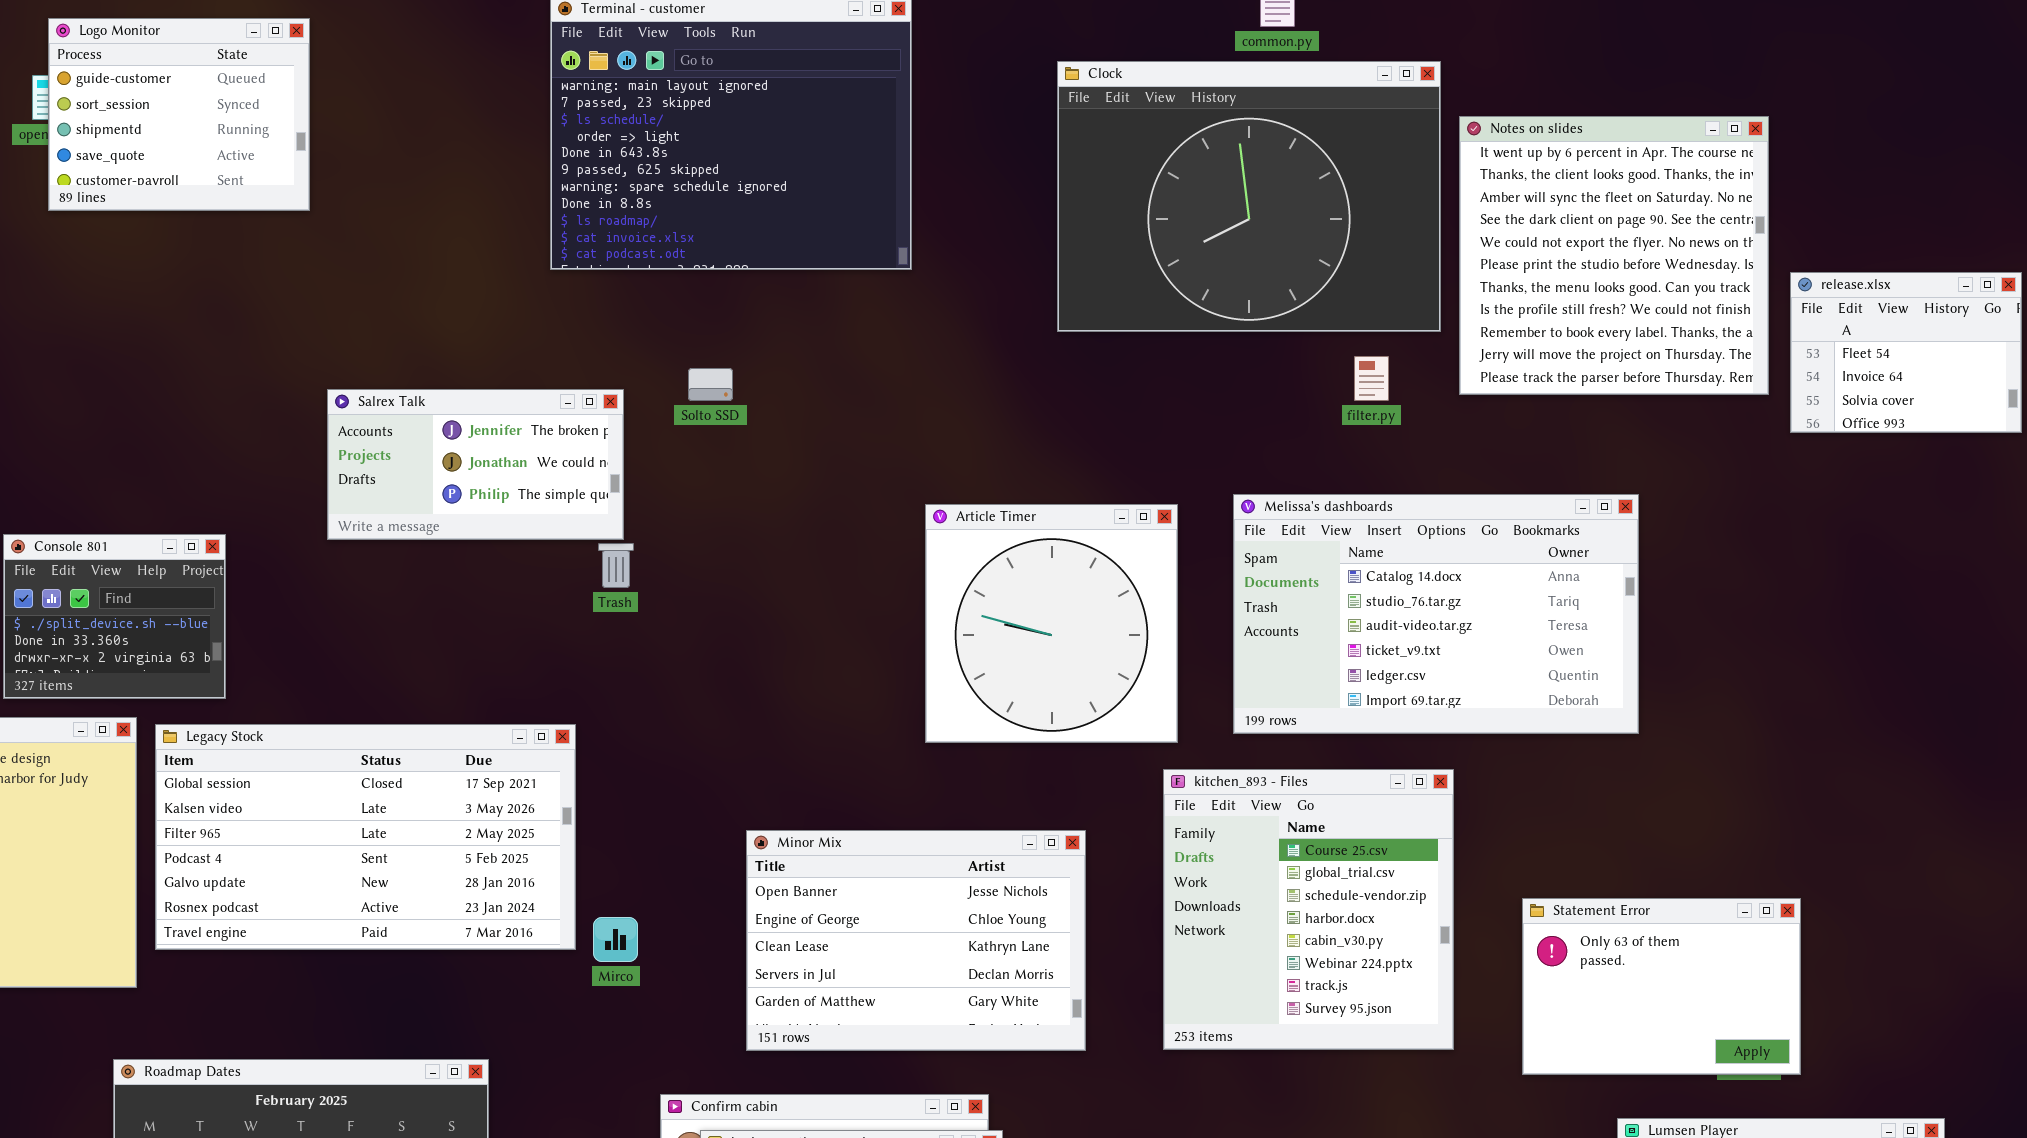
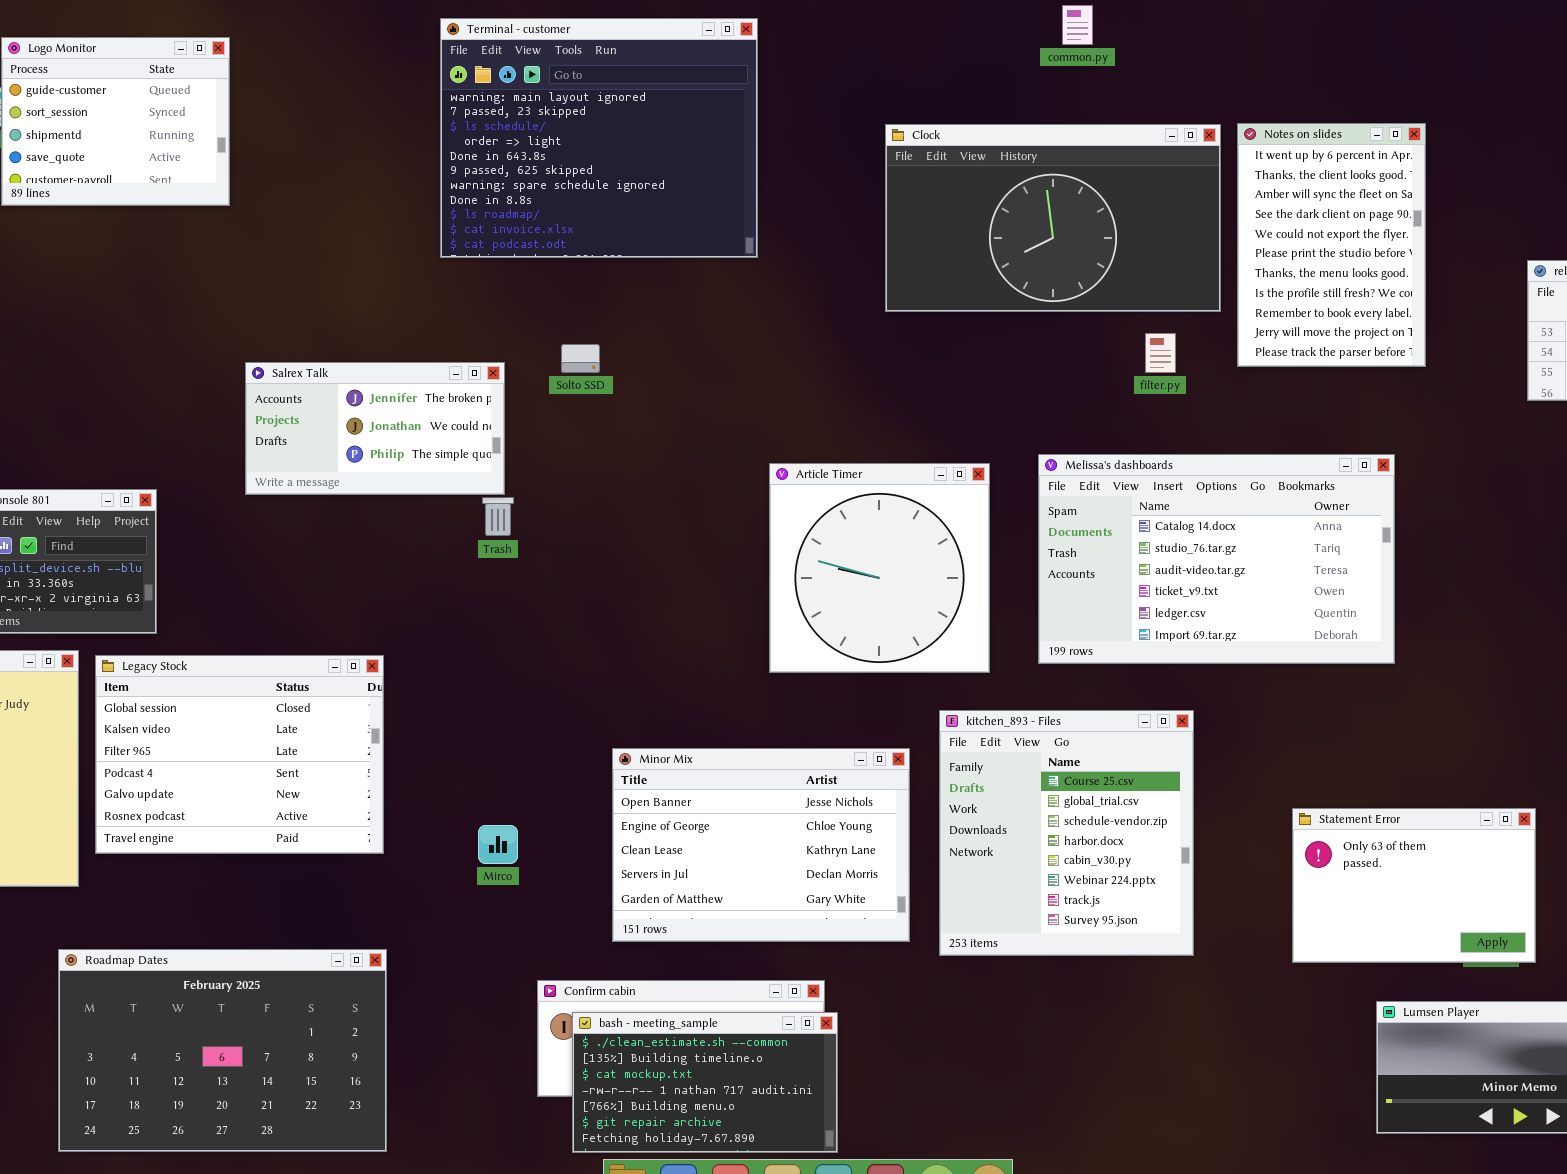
Clock: [1057,61,1441,332] -> [885,124,1221,312], resized
Notes on slides: [1459,116,1769,395] -> [1237,123,1426,367], resized
Legacy Stock: [155,724,576,950] -> [95,655,384,854], resized
kitchen_893 - Files: [1163,769,1454,1050] -> [939,710,1194,956], moved

